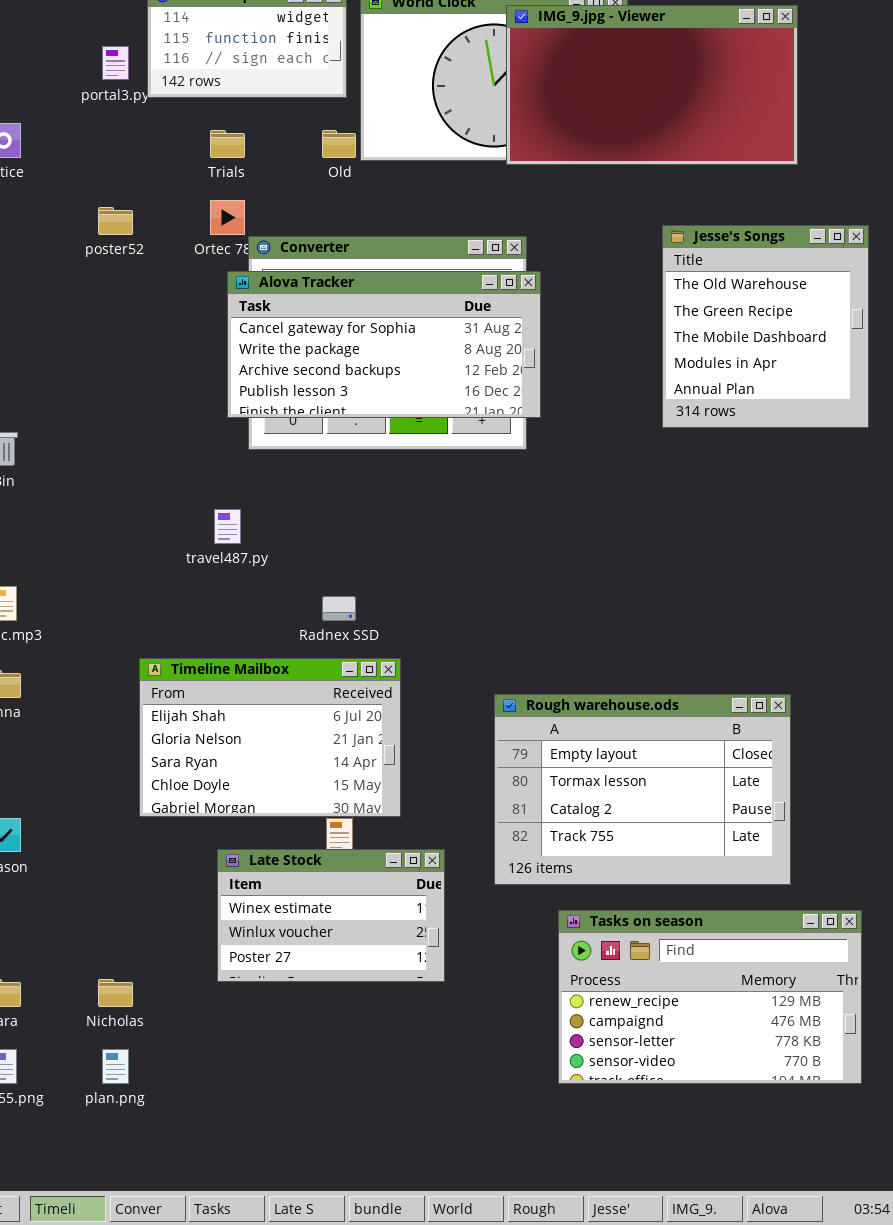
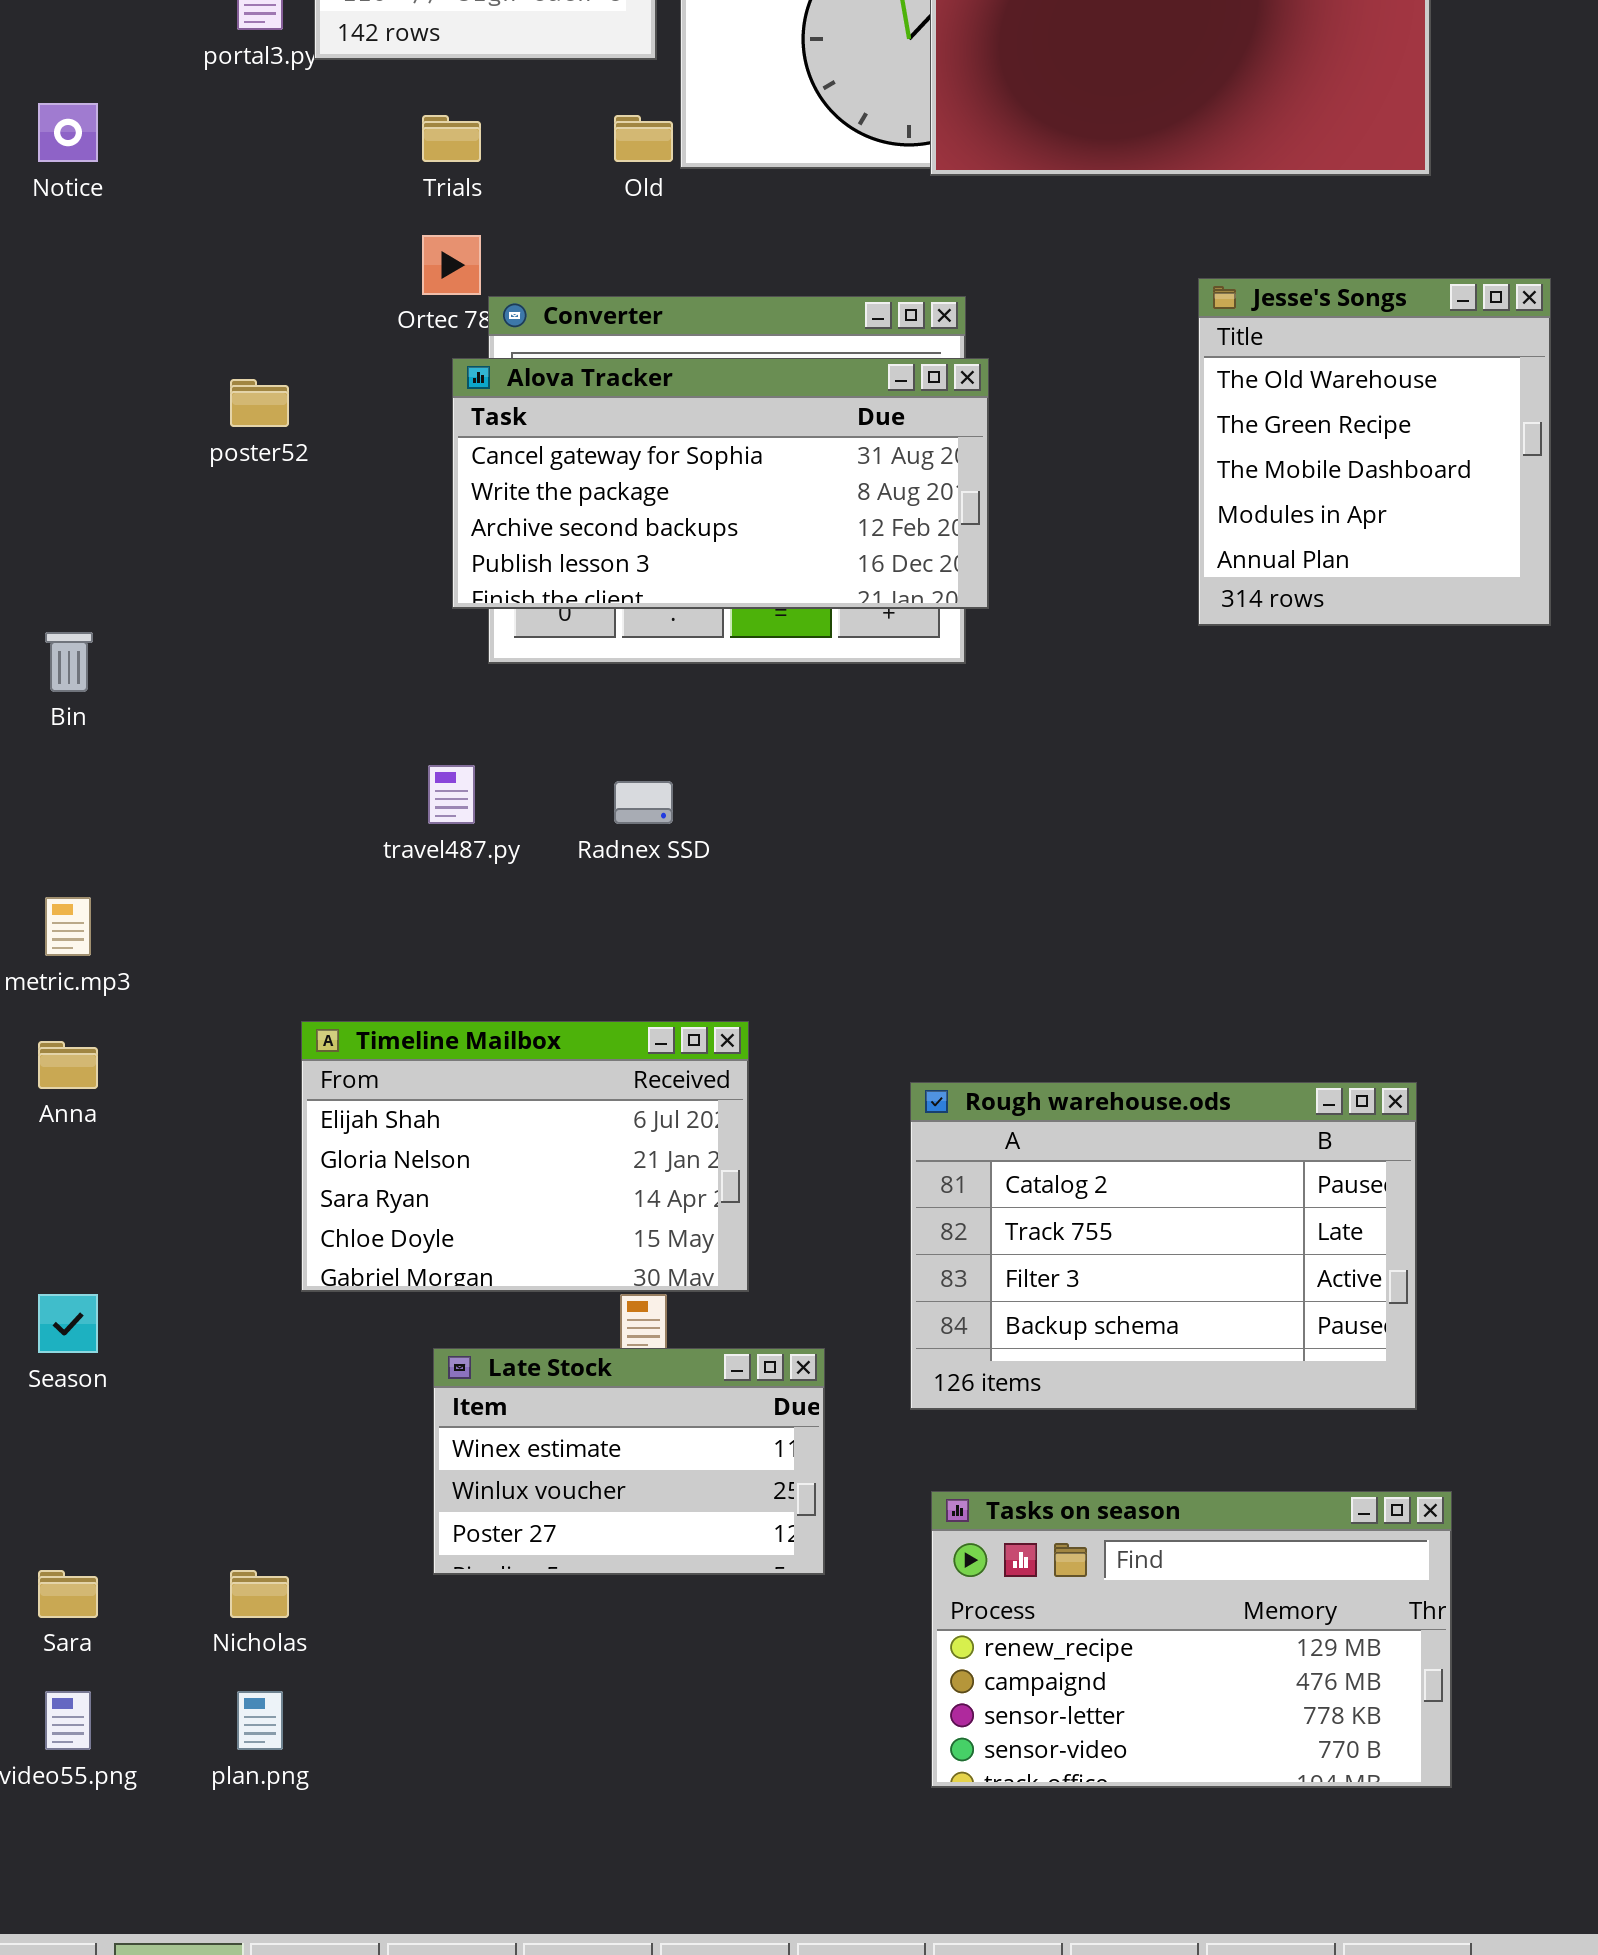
poster52: [98,207,133,235] -> [230,379,289,427], moved
Radnex SSD: [322,596,356,621] -> [614,781,673,824], moved
Rough warehouse.ods: [494,694,791,885] -> [910,1082,1417,1410], scrolled down 2 rows
Tasks on season: [558,910,862,1084] -> [931,1491,1452,1788], moved

